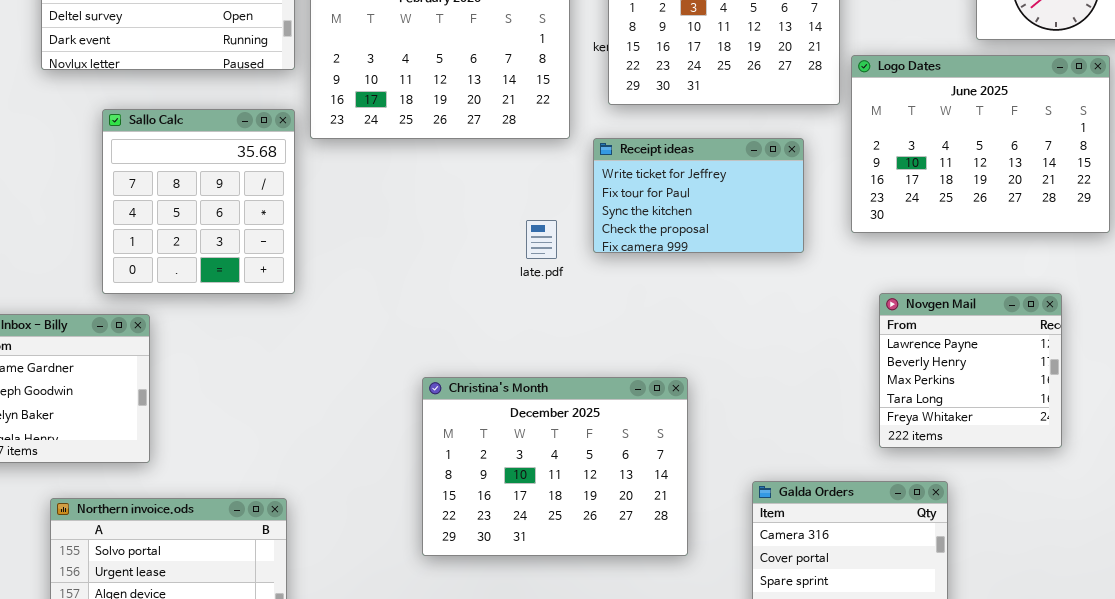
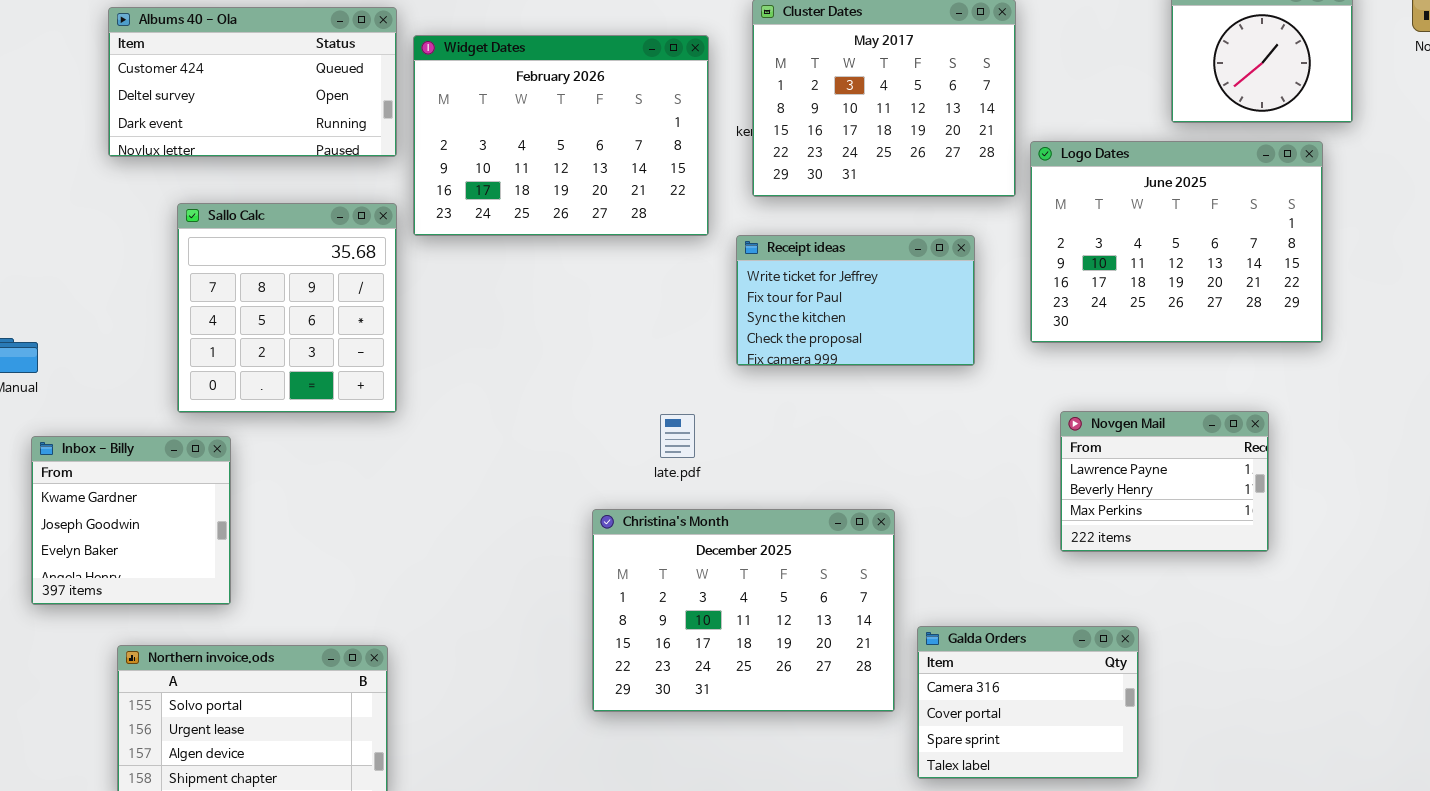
late.pdf: [526,220,557,259] -> [660,414,695,458], moved
Novgen Mail: [879,293,1062,448] -> [1060,411,1269,552], resized
Christina's Month: [422,377,688,556] -> [592,509,895,712], moved

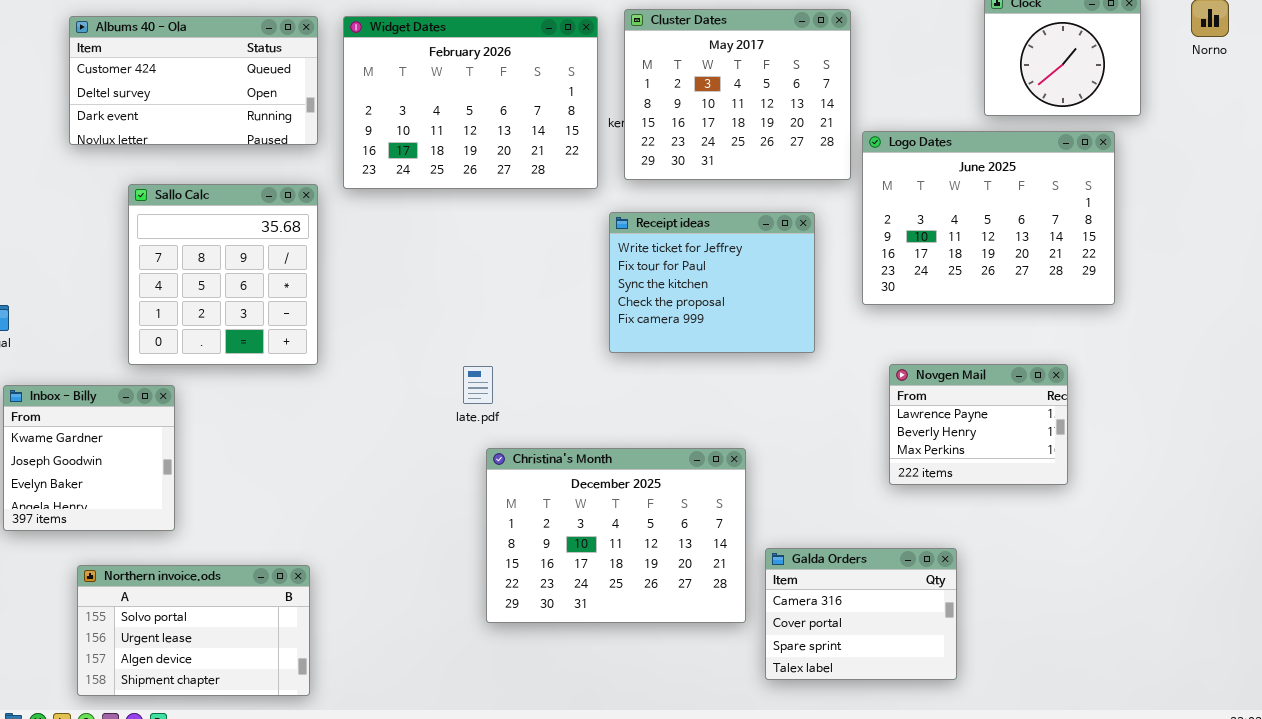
Widget Dates: [413,35,709,236] -> [343,16,598,189], moved
Receipt ideas: [736,235,975,366] -> [609,212,815,353], resized
late.pdf: [660,414,695,458] -> [463,366,493,404], moved

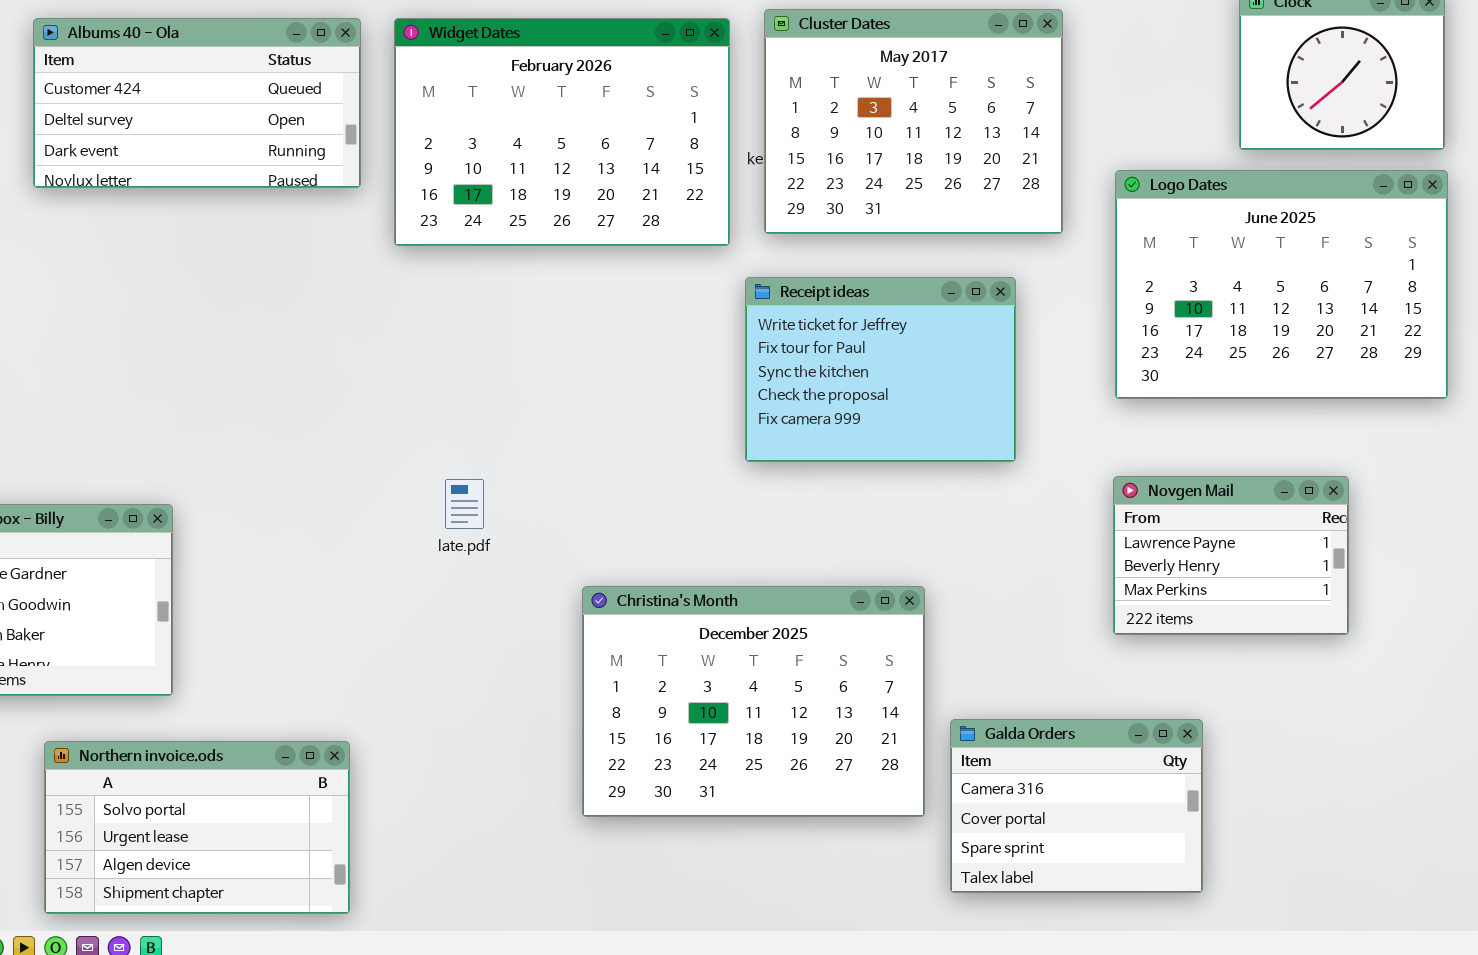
Logo Dates: [862,131,1115,305] -> [1115,170,1448,399], moved
Sallo Calc: [128,184,318,365] -> none, closed
late.pdf: [463,366,493,404] -> [445,479,484,529], moved

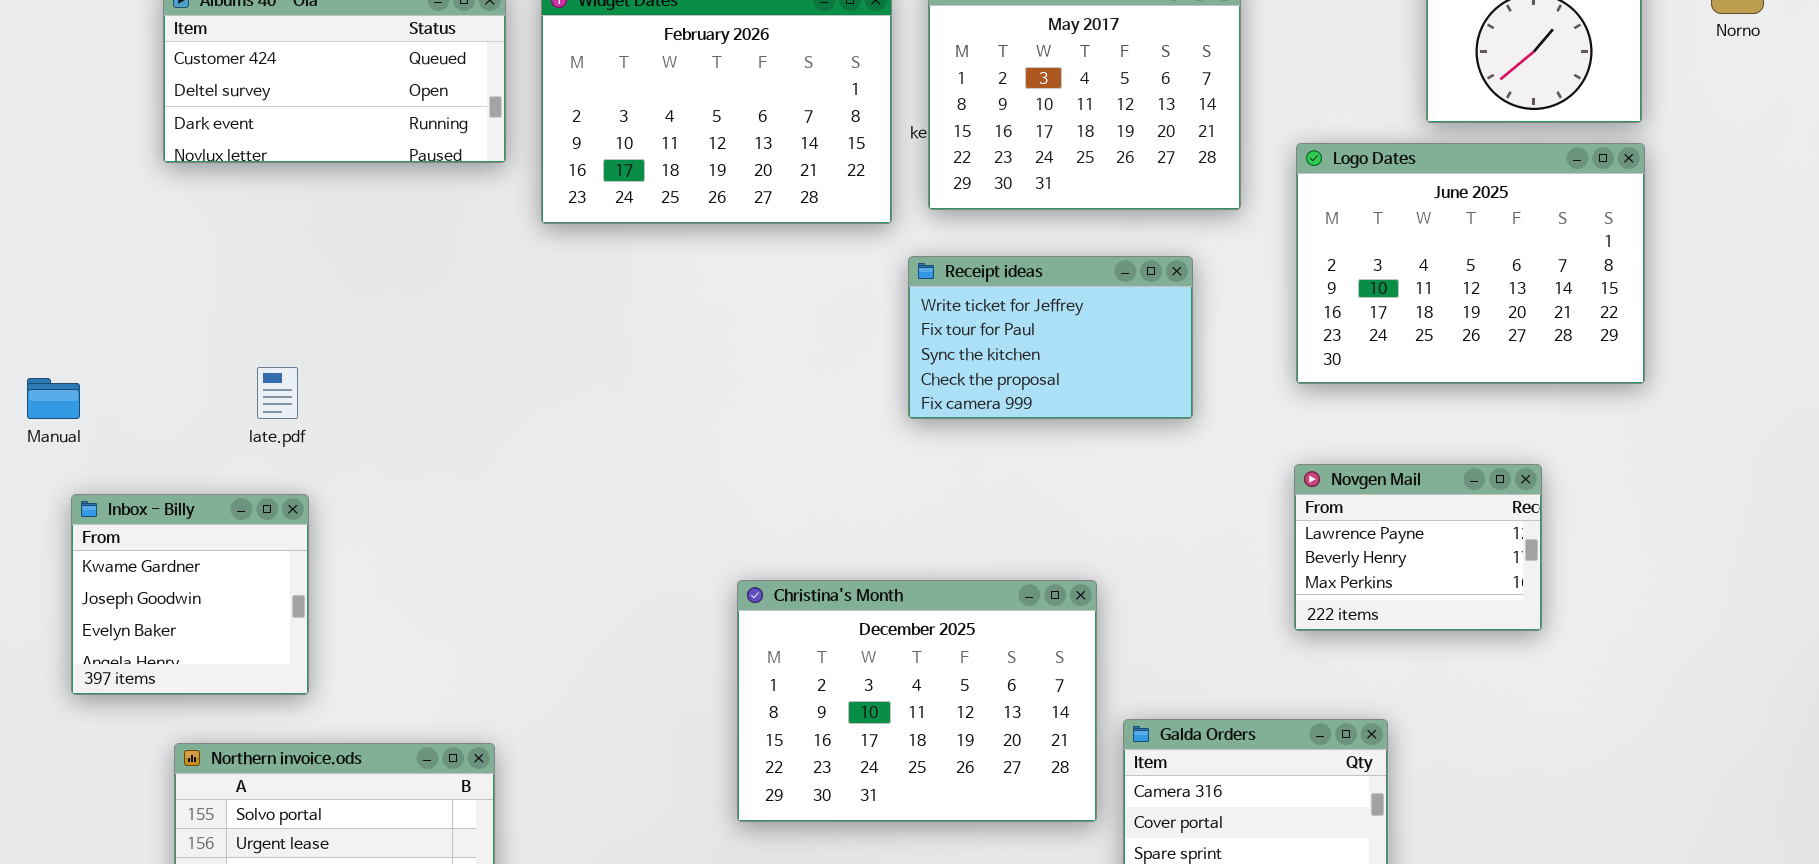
Receipt ideas: [745,277,1016,462] -> [908,256,1193,419], resized
late.pdf: [445,479,484,529] -> [257,367,298,419], moved

